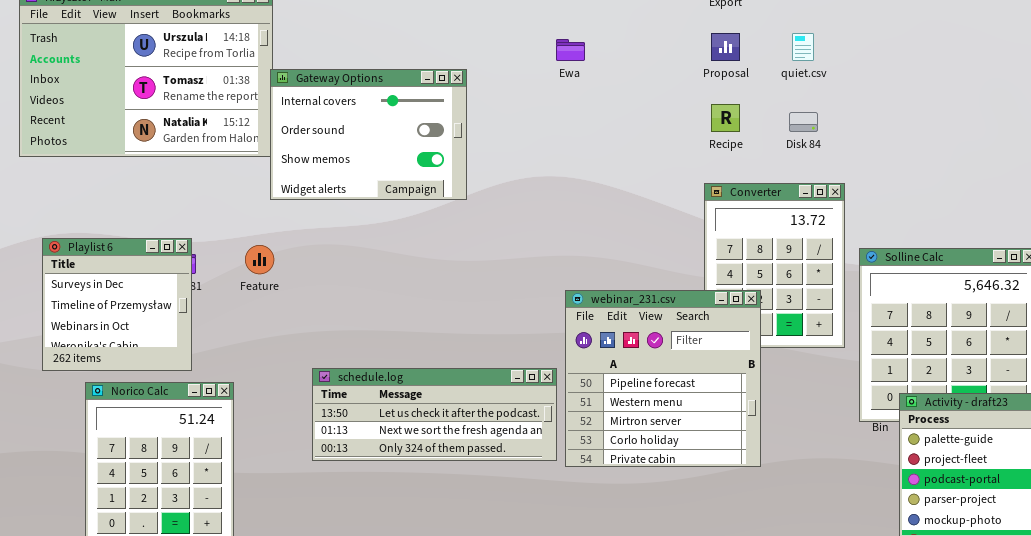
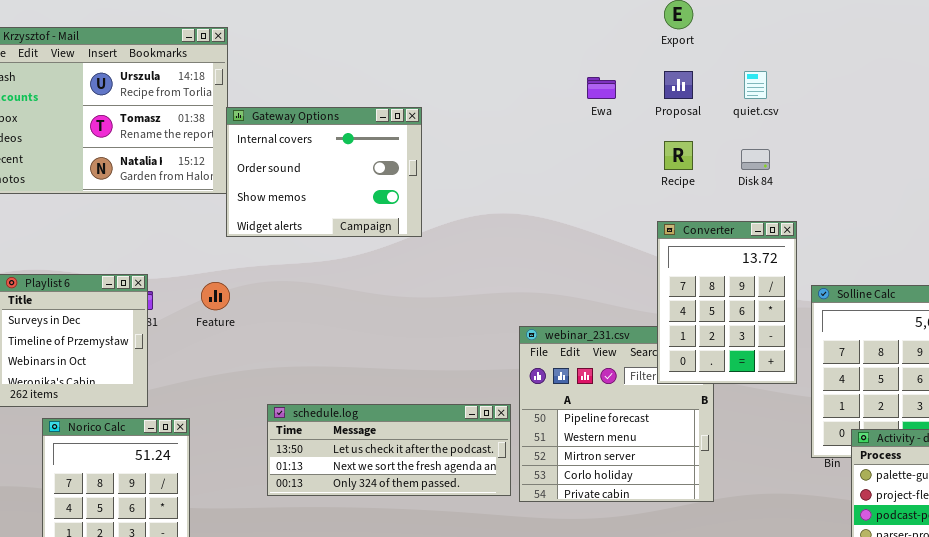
Ewa: [556,39,585,61] -> [587,77,616,99], moved
Converter: [704,183,845,348] -> [657,221,797,384], raised

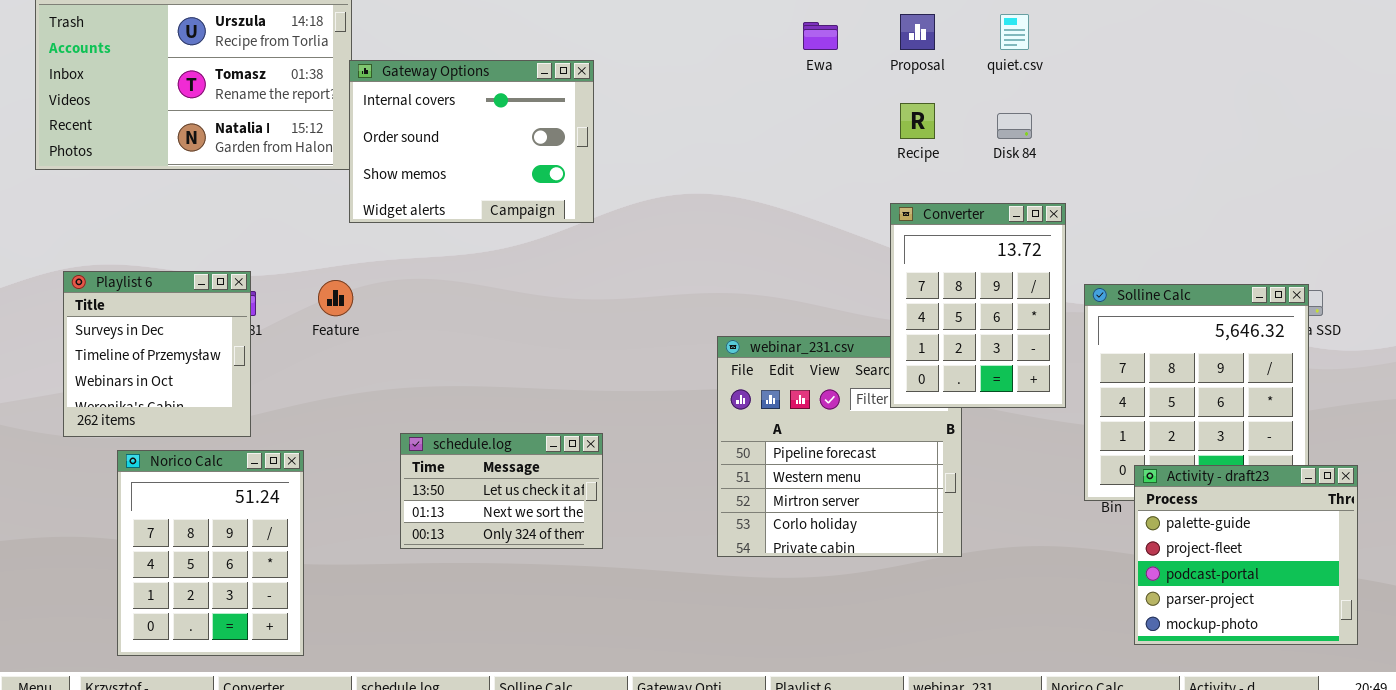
schedule.log: [267,404,511,496] -> [400,433,603,549], resized

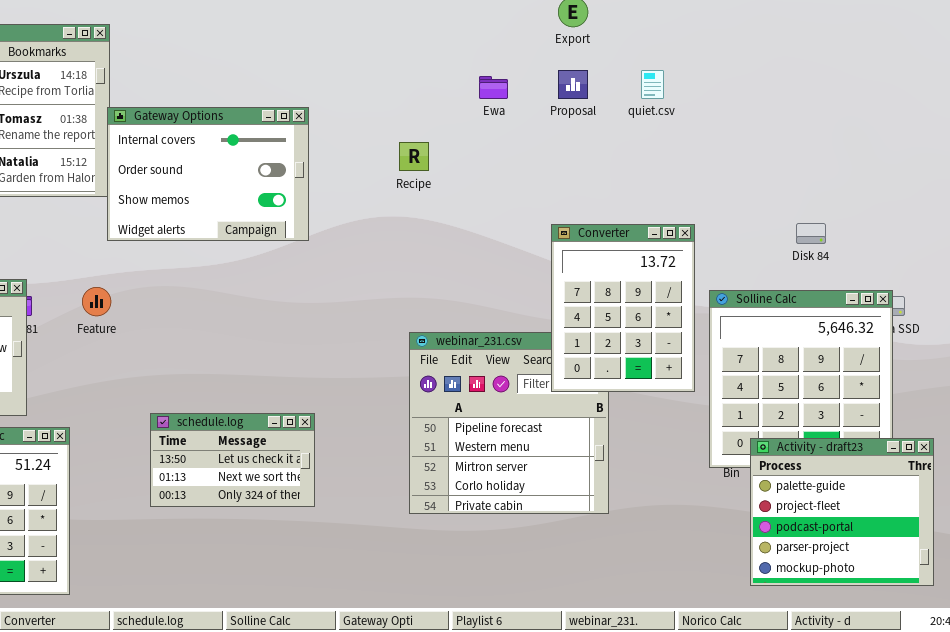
Recipe: [900,103,935,139] -> [399,142,429,171], moved
Disk 84: [997,113,1032,139] -> [796,223,826,244], moved

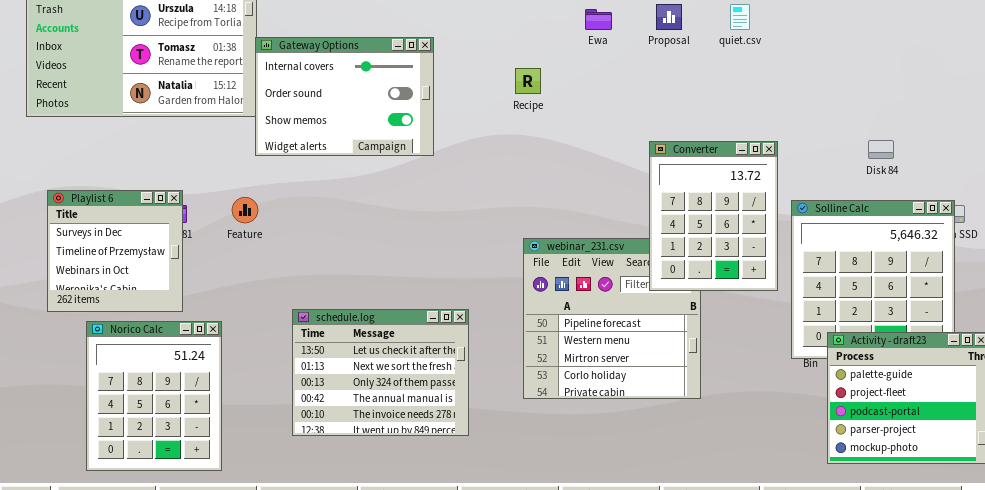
schedule.log: [150,413,315,507] -> [292,309,469,436], resized

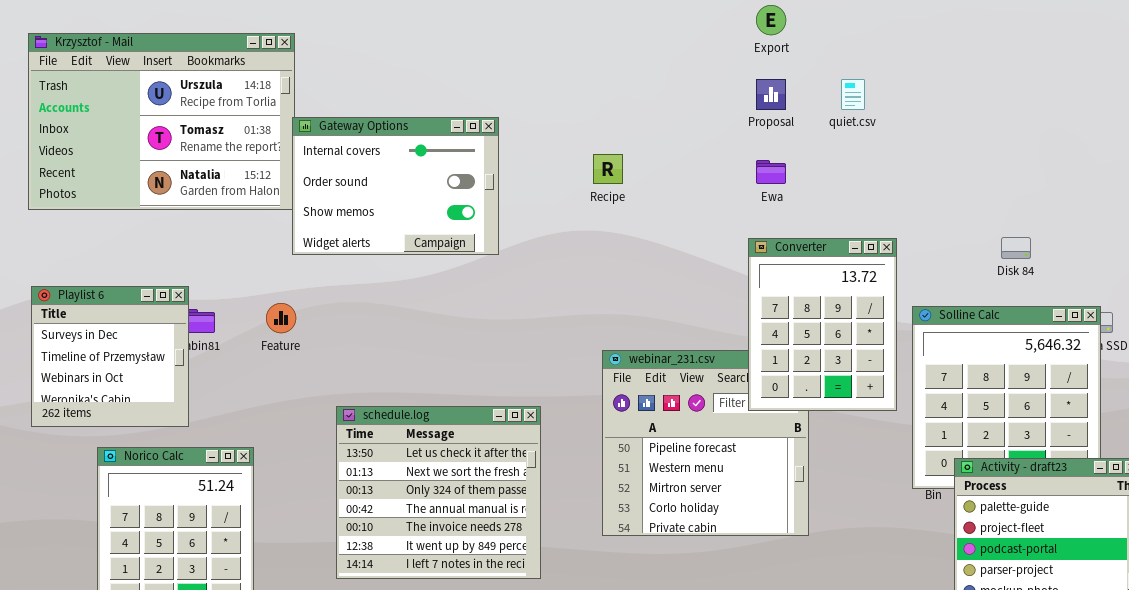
Ewa: [585,9,612,30] -> [756,160,786,184], moved
Playlist 6: [47,190,183,312] -> [31,286,189,427], moved
schedule.log: [292,309,469,436] -> [336,406,541,579], resized

